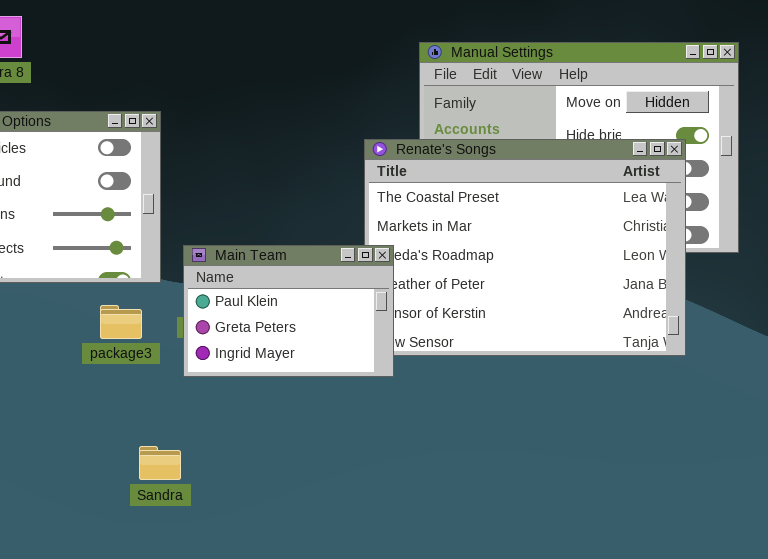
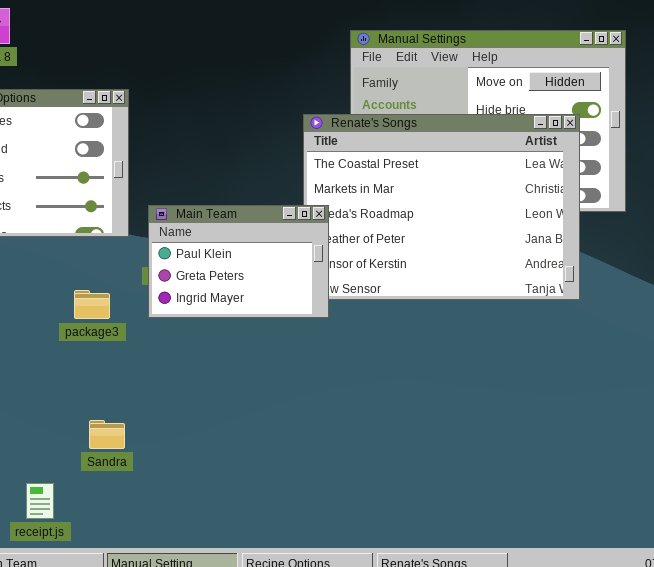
package3: [100,305,142,339] -> [74,290,110,319], moved
Sandra: [139,446,181,480] -> [89,420,125,449], moved

